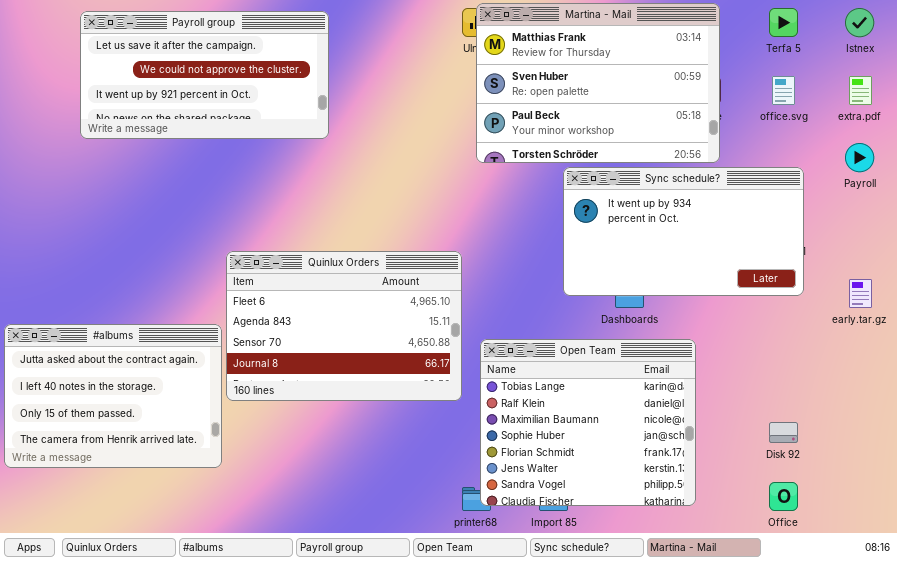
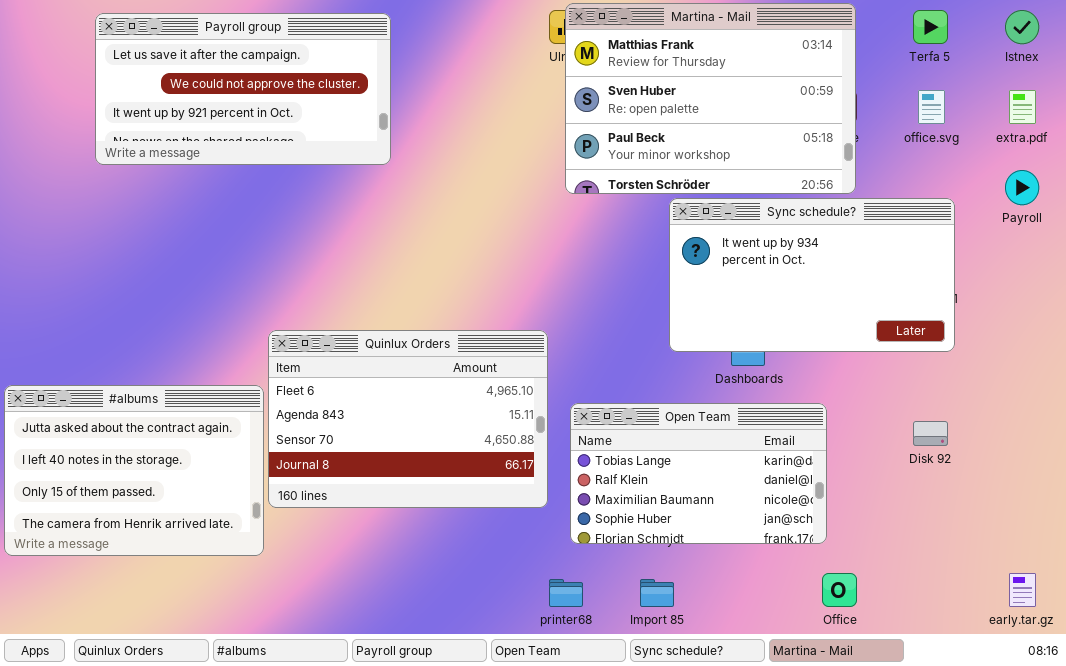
Quinlux Orders: [226,251,462,401] -> [268,330,548,508], moved
early.tar.gz: [849,279,872,308] -> [1009,573,1036,607], moved
Open Team: [480,339,696,506] -> [570,403,827,544], resized
Disk 92: [769,422,798,443] -> [913,421,948,446], moved
Office: [769,482,798,511] -> [822,573,857,607], moved

